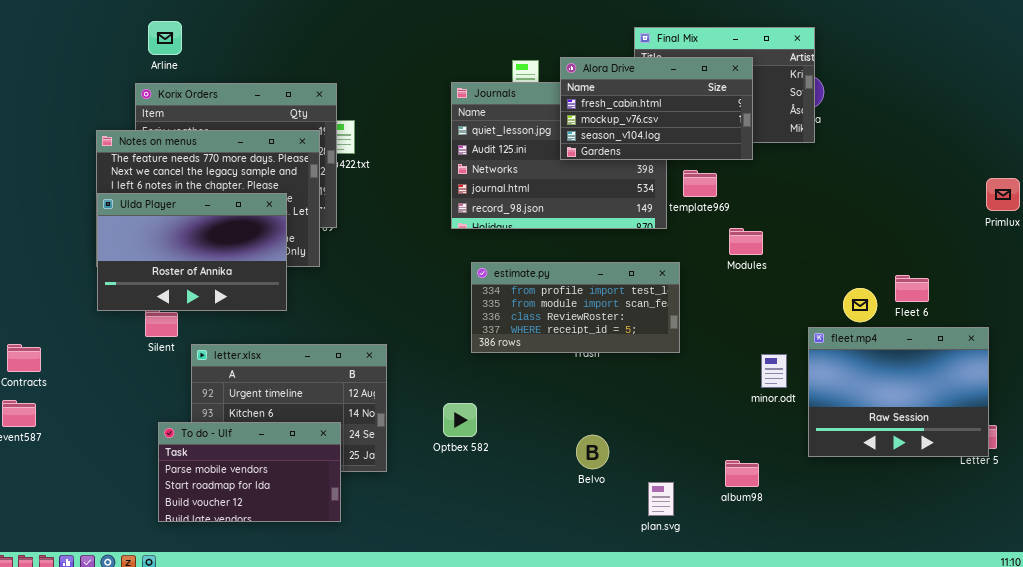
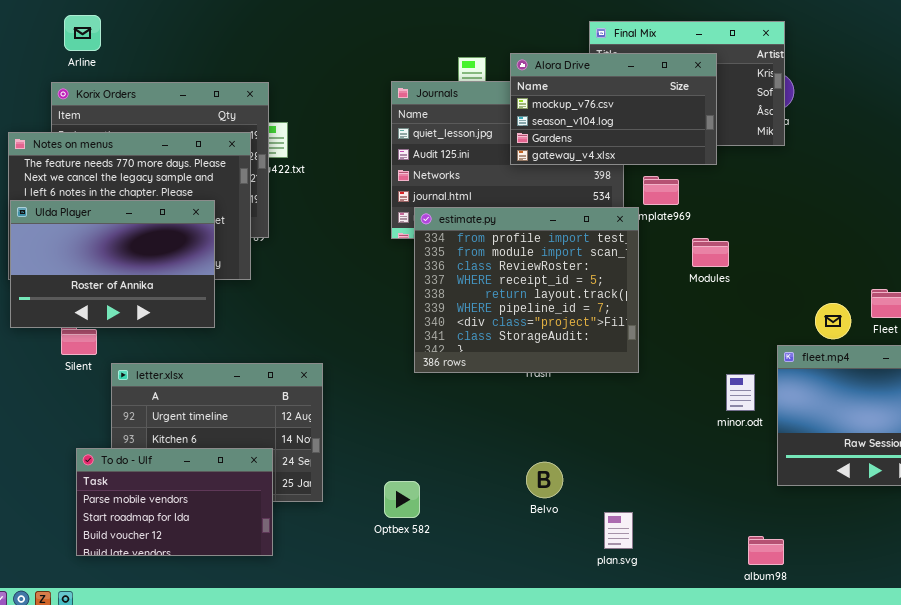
Alora Drive: [560,57,753,160] -> [510,53,717,165], scrolled down 1 row
estimate.py: [471,262,680,353] -> [414,207,639,373], resized
Optbex 582: [443,403,477,437] -> [384,481,420,518], moved
album98: [725,460,759,487] -> [748,536,784,565], moved

